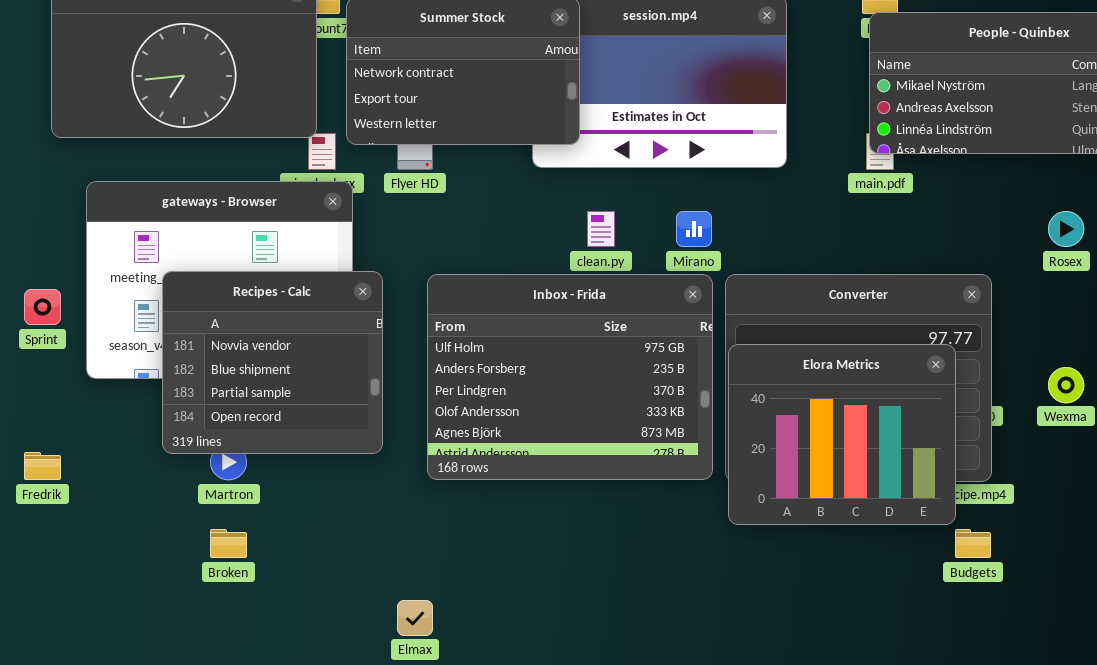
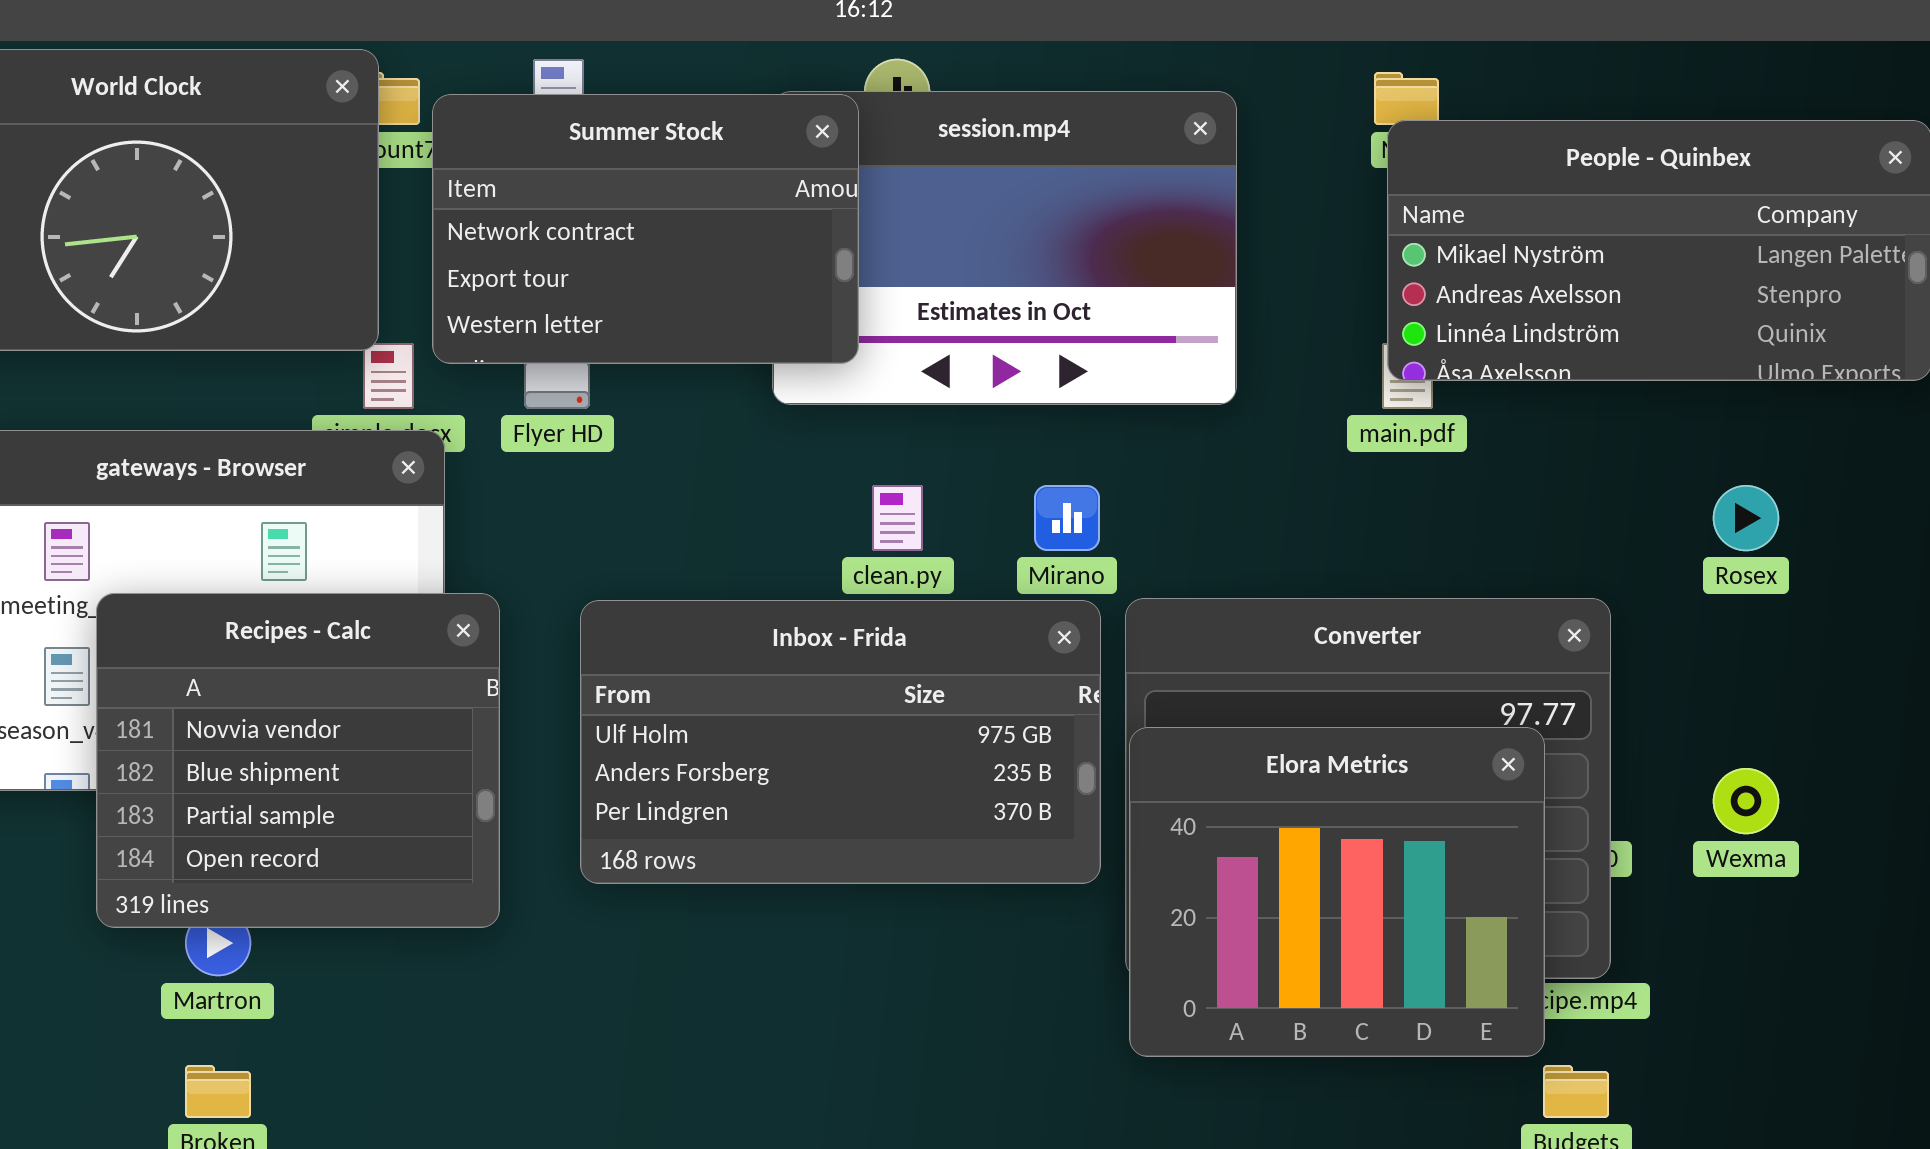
Inbox - Frida: [427,274,713,480] -> [580,600,1101,884], resized

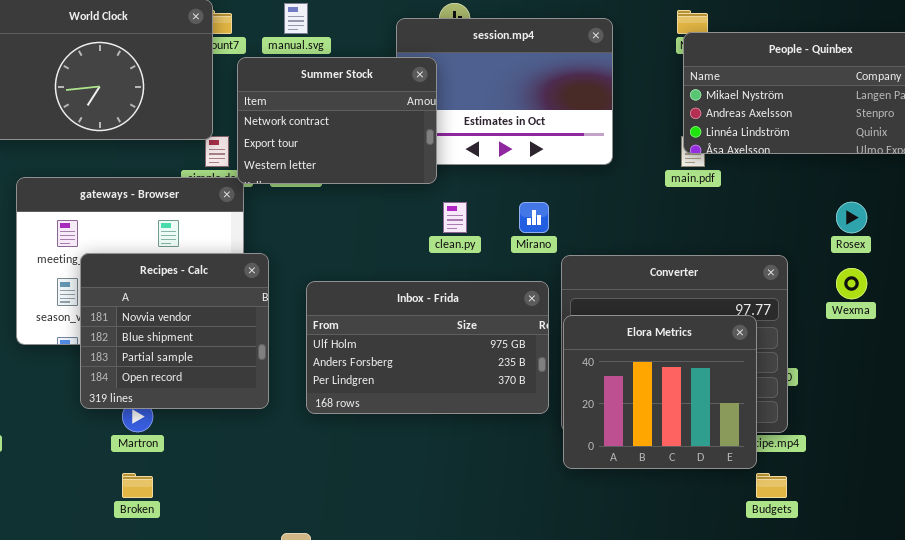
Summer Stock: [432,94,859,364] -> [237,57,437,184], moved
Inbox - Frida: [580,600,1101,884] -> [306,281,549,414], moved
Wexma: [1713,768,1779,834] -> [836,268,867,299], moved

